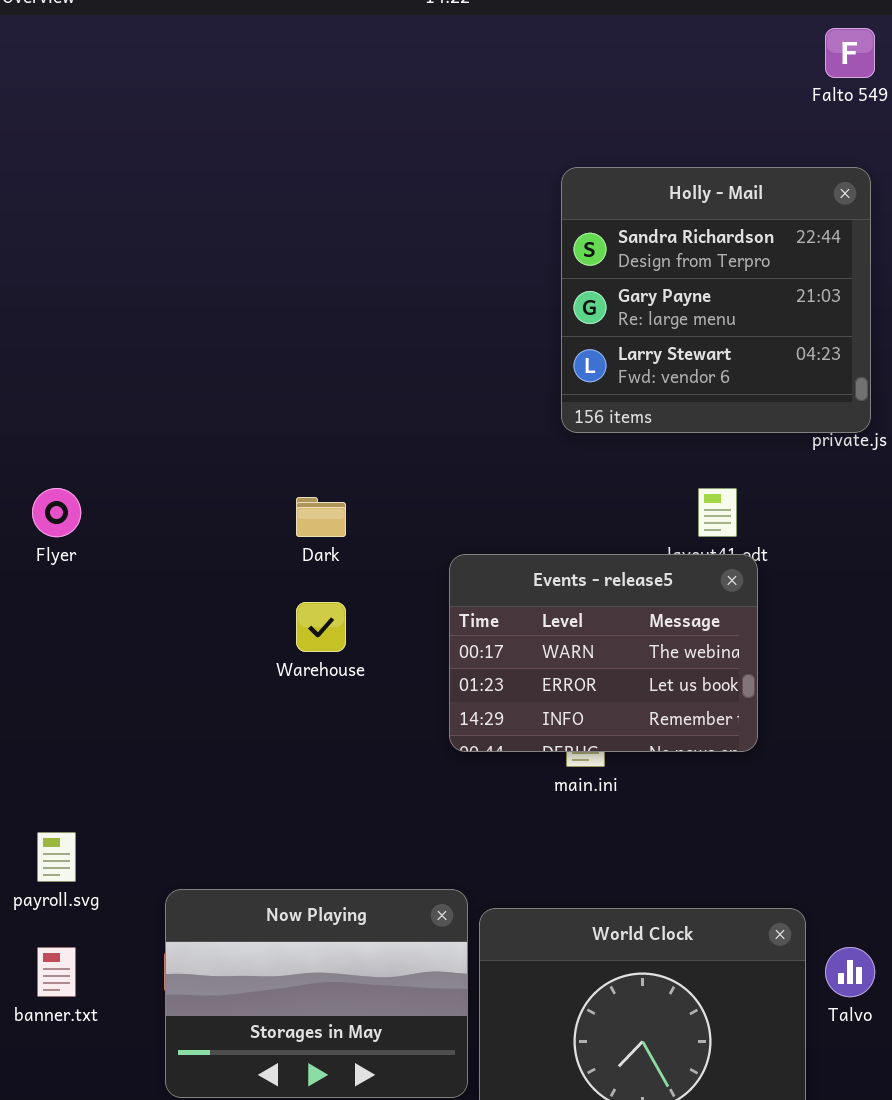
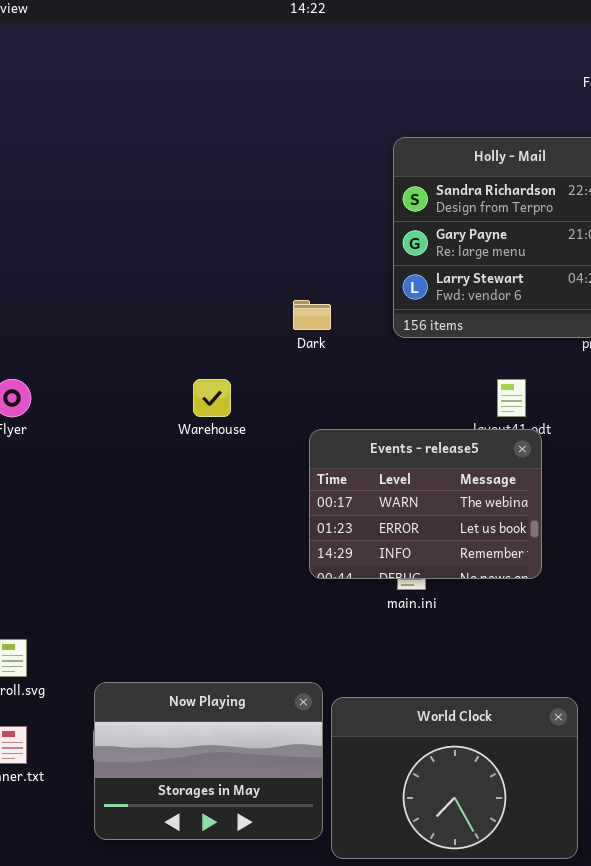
Dark: [296,497,346,537] -> [293,300,331,330], moved
Warehouse: [296,602,346,652] -> [193,379,231,417], moved

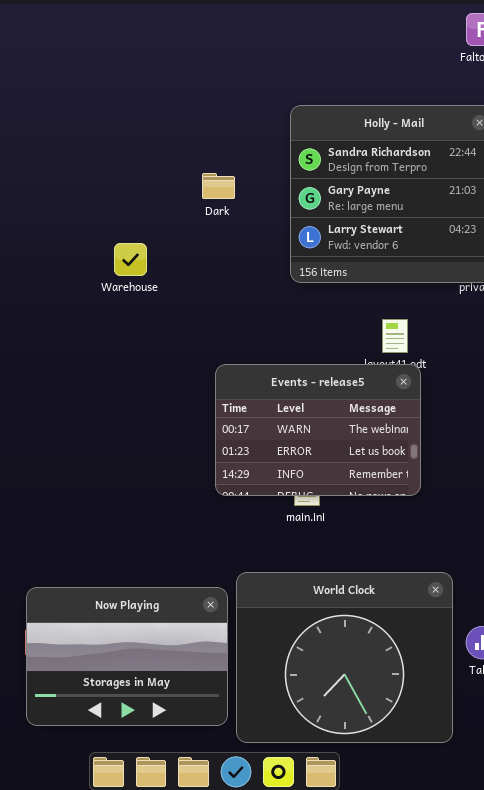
Dark: [293,300,331,330] -> [202,173,235,199], moved
Warehouse: [193,379,231,417] -> [114,243,147,276], moved
World Clock: [331,697,578,859] -> [236,572,453,743], resized

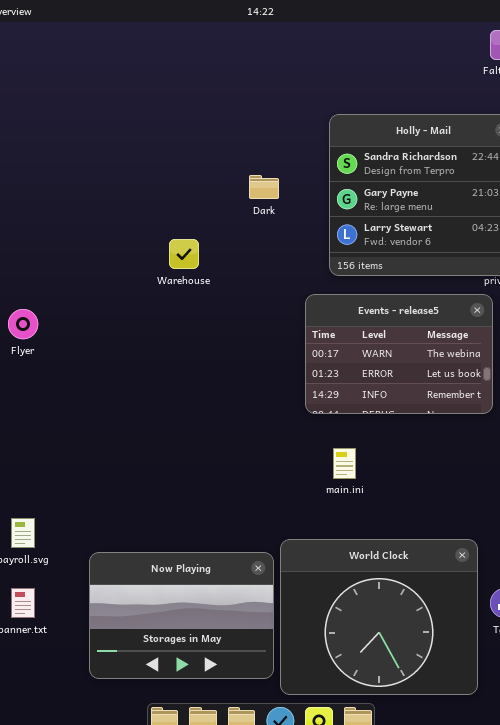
Events - release5: [215,364,421,496] -> [305,294,493,414], moved

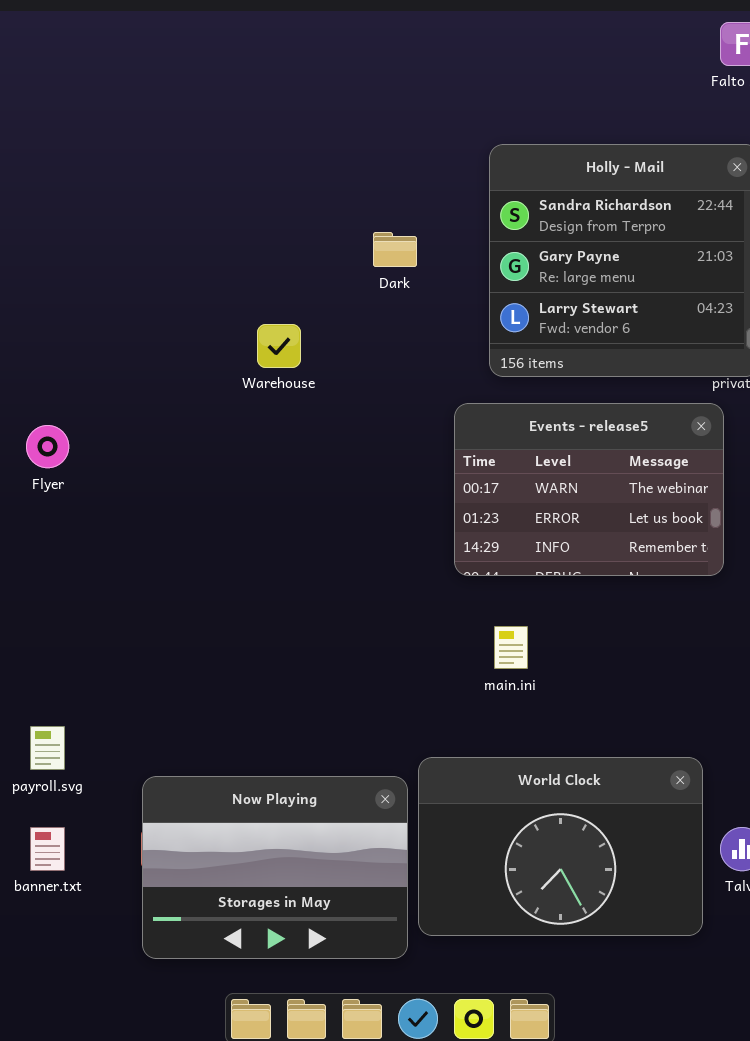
World Clock: [280,539,478,695] -> [418,757,703,936], resized

